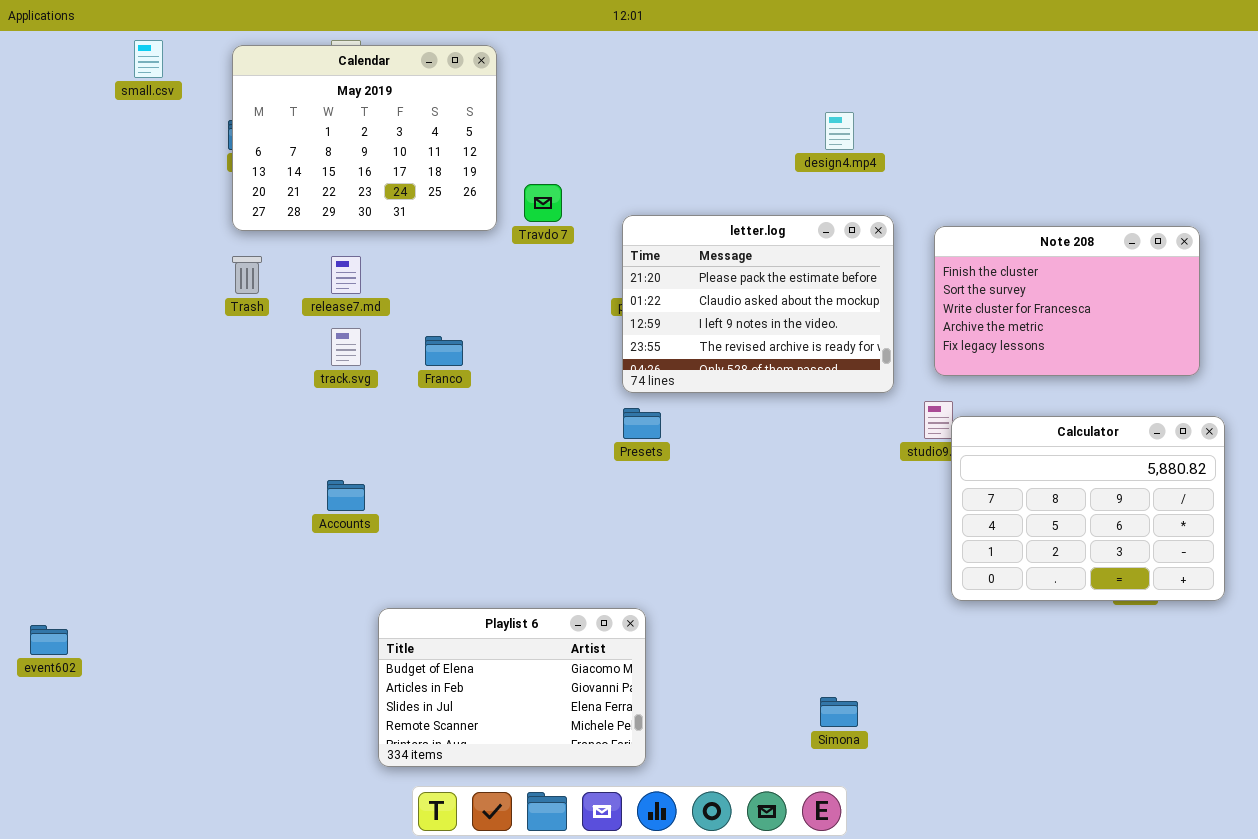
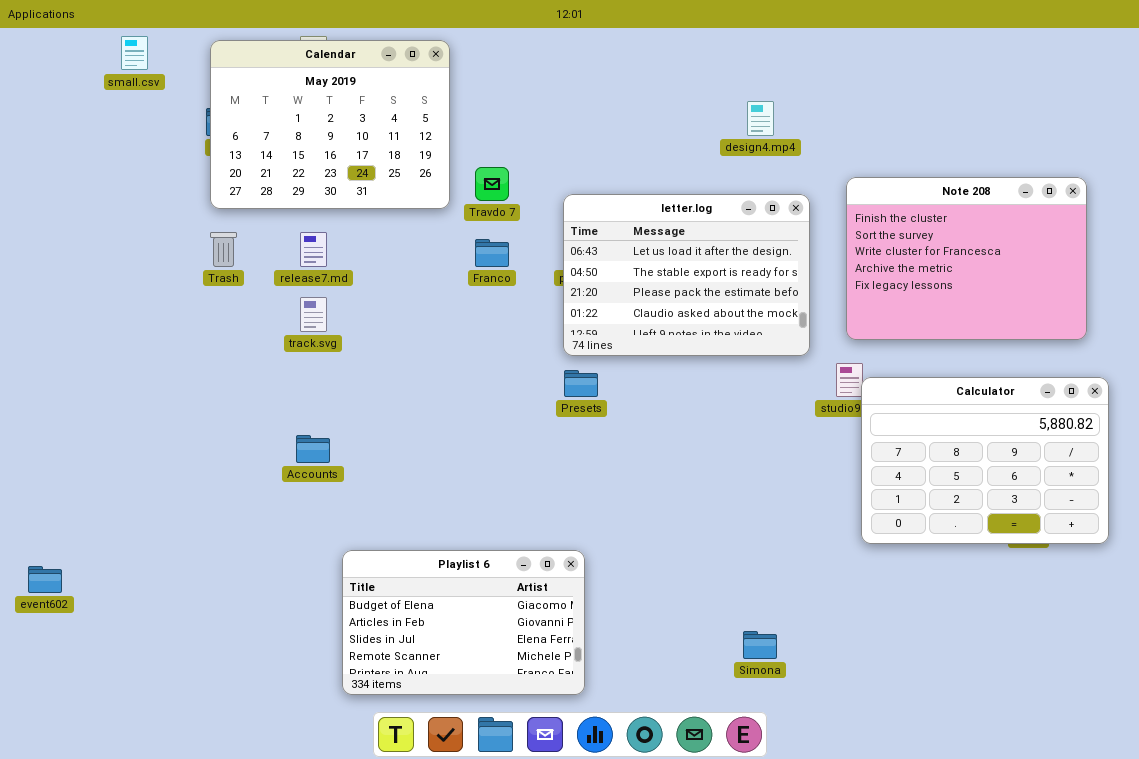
letter.log: [622,215,894,393] -> [563,194,810,356], scrolled up 2 rows
Note 208: [934,226,1200,376] -> [846,177,1087,340], resized
Franco: [425,336,463,366] -> [475,239,509,267], moved

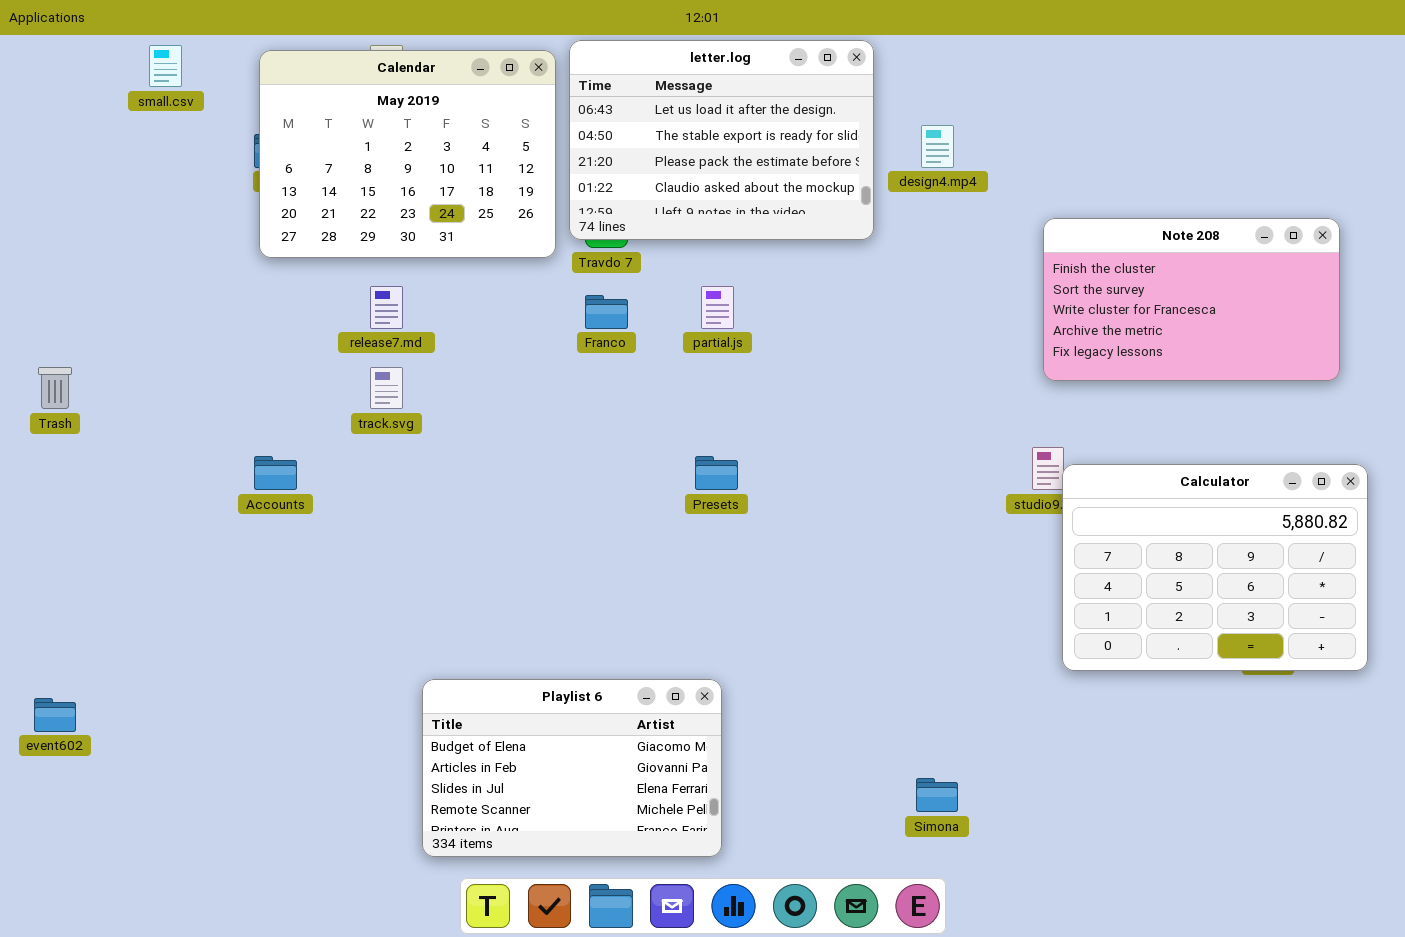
Note 208: [846,177,1087,340] -> [1043,218,1340,381], resized
letter.log: [563,194,810,356] -> [569,40,874,240], moved
Trash: [210,232,237,267] -> [38,367,72,409], moved
Accounts: [296,435,330,463] -> [254,456,297,490], moved

